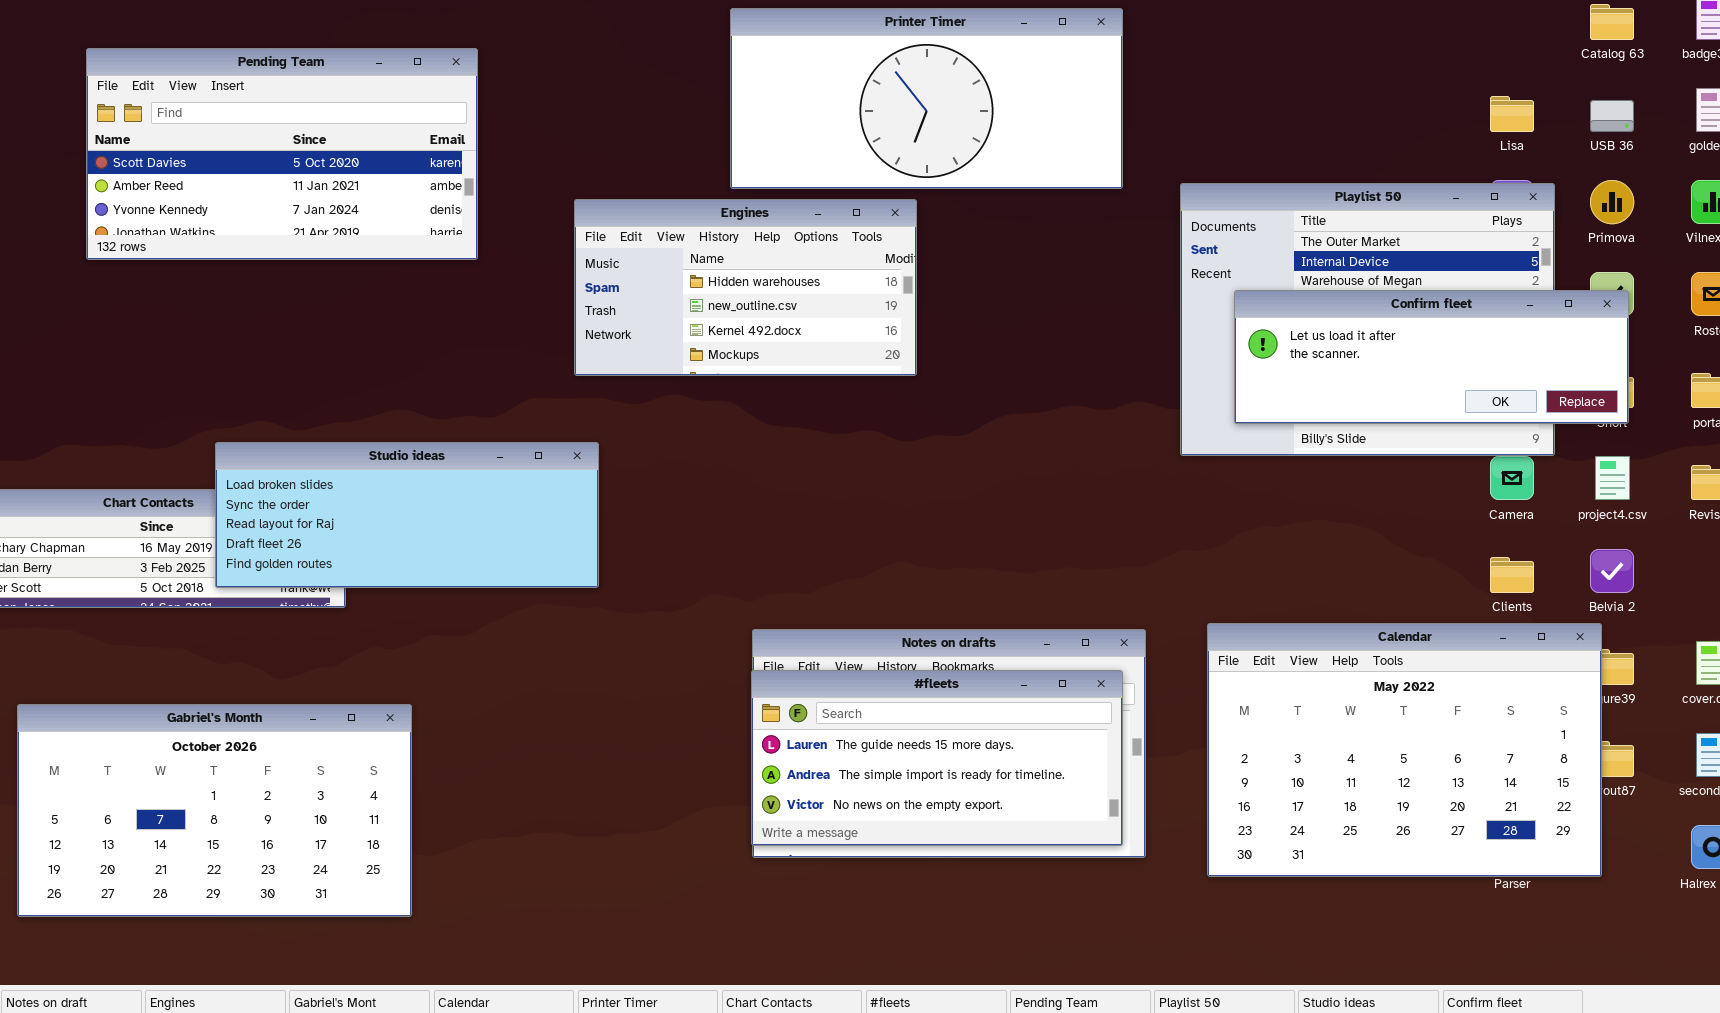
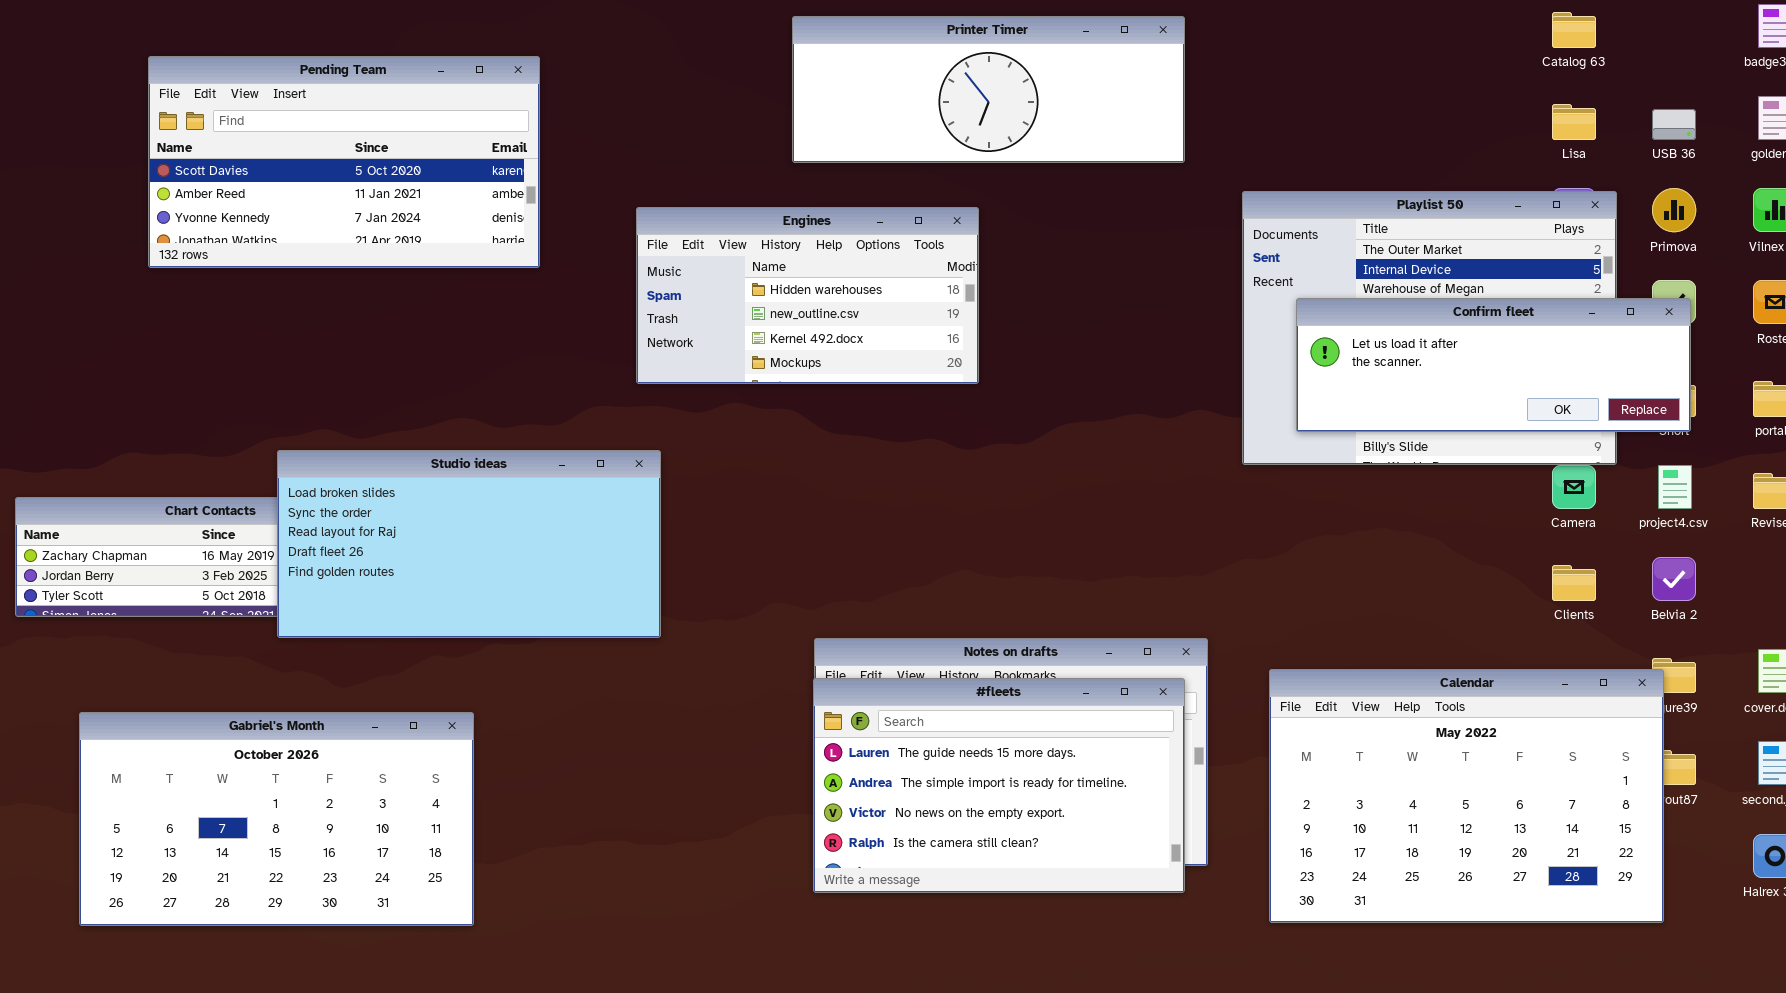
Catalog 63: [1590,4,1634,40] -> [1552,12,1596,48], moved
Printer Timer: [730,8,1123,189] -> [792,16,1185,163], resized
Studio ideas: [215,442,599,588] -> [277,450,661,638], resized
Calendar: [1207,623,1602,877] -> [1269,669,1664,923], moved
#fleets: [751,670,1123,846] -> [813,678,1185,893], resized

